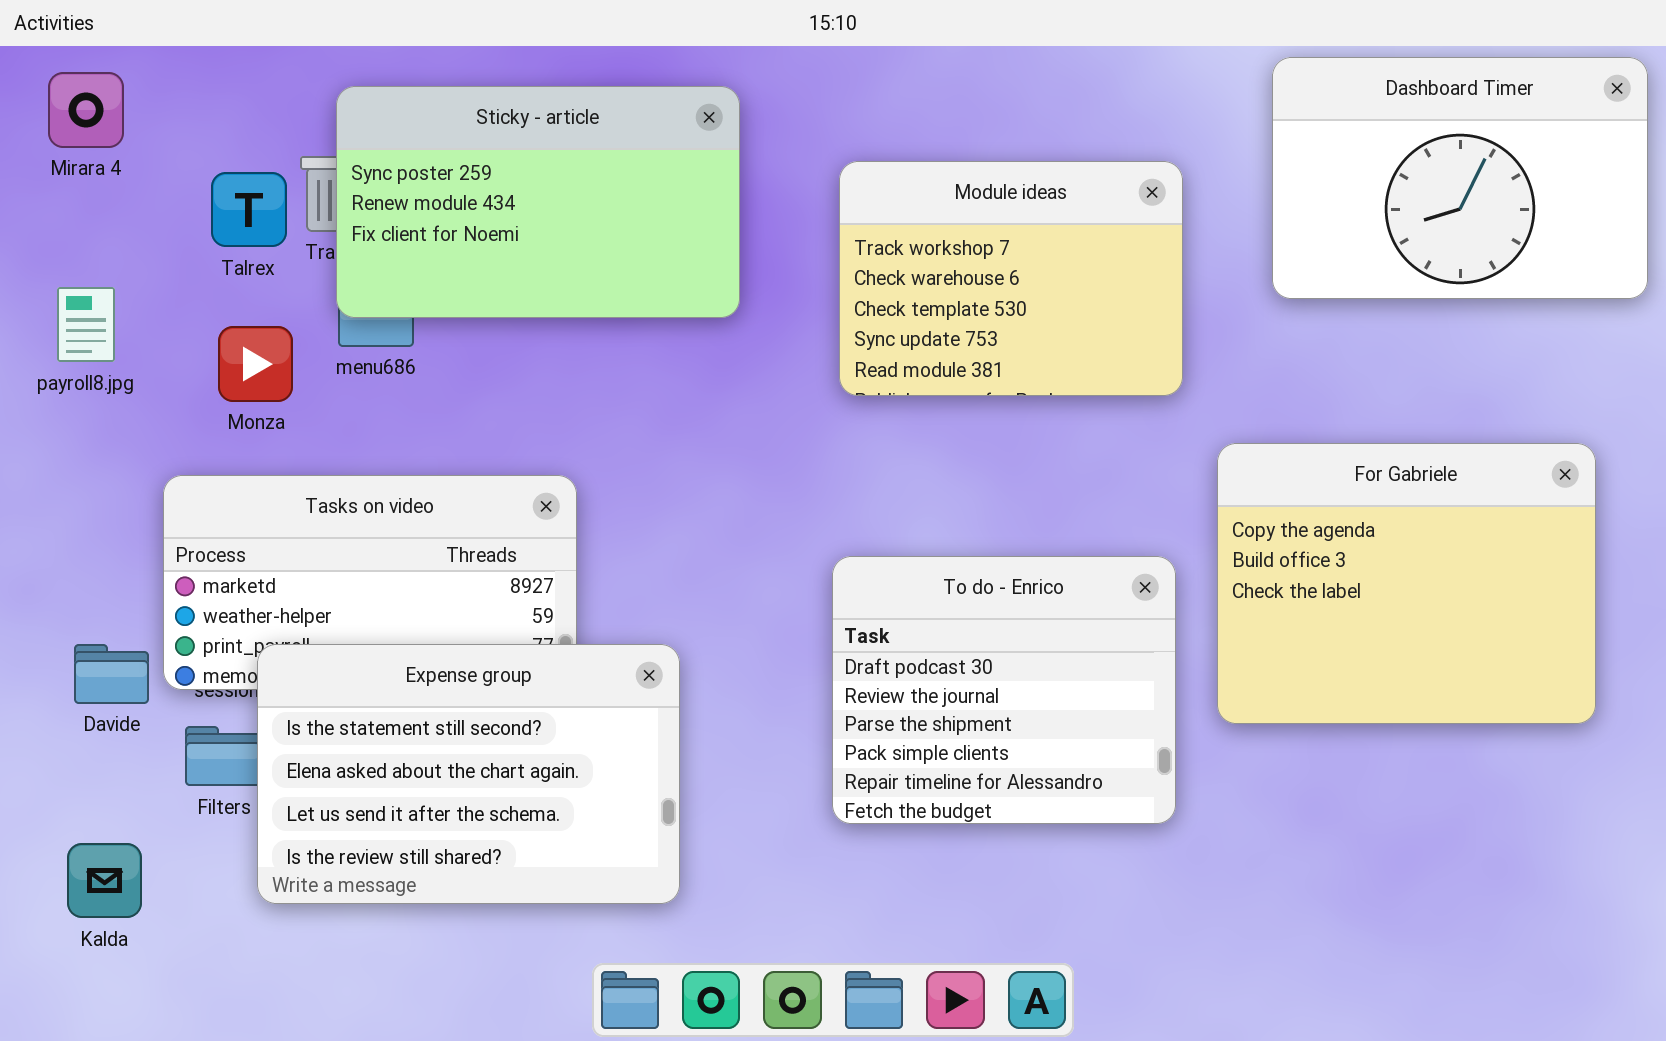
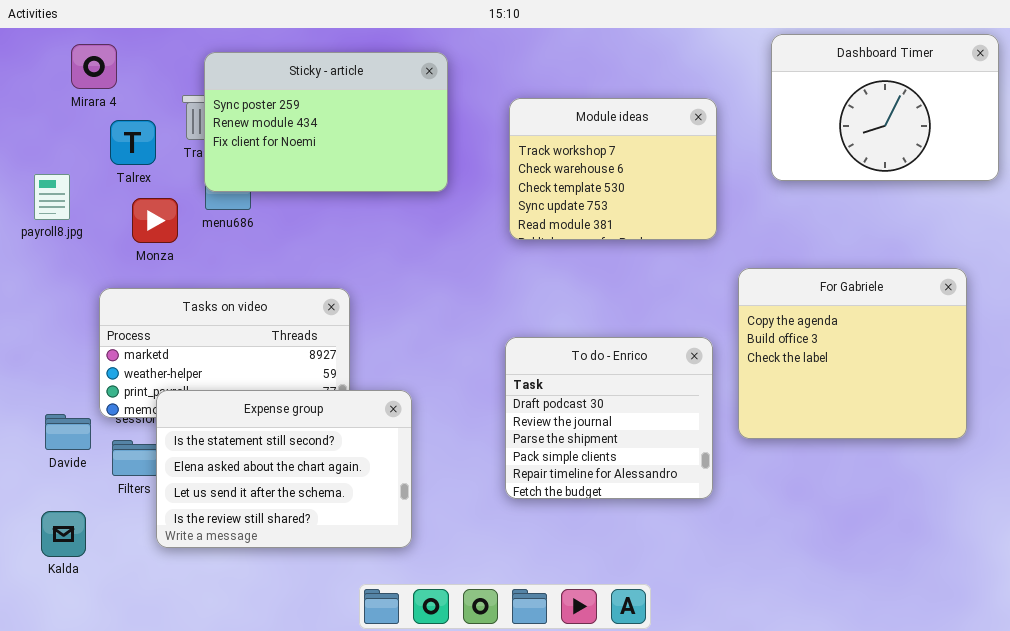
Mirara 4: [48,72,124,148] -> [71,44,117,89], moved
Talrex: [211,172,287,247] -> [110,120,156,165], moved
Davide: [74,644,149,704] -> [45,414,91,450], moved

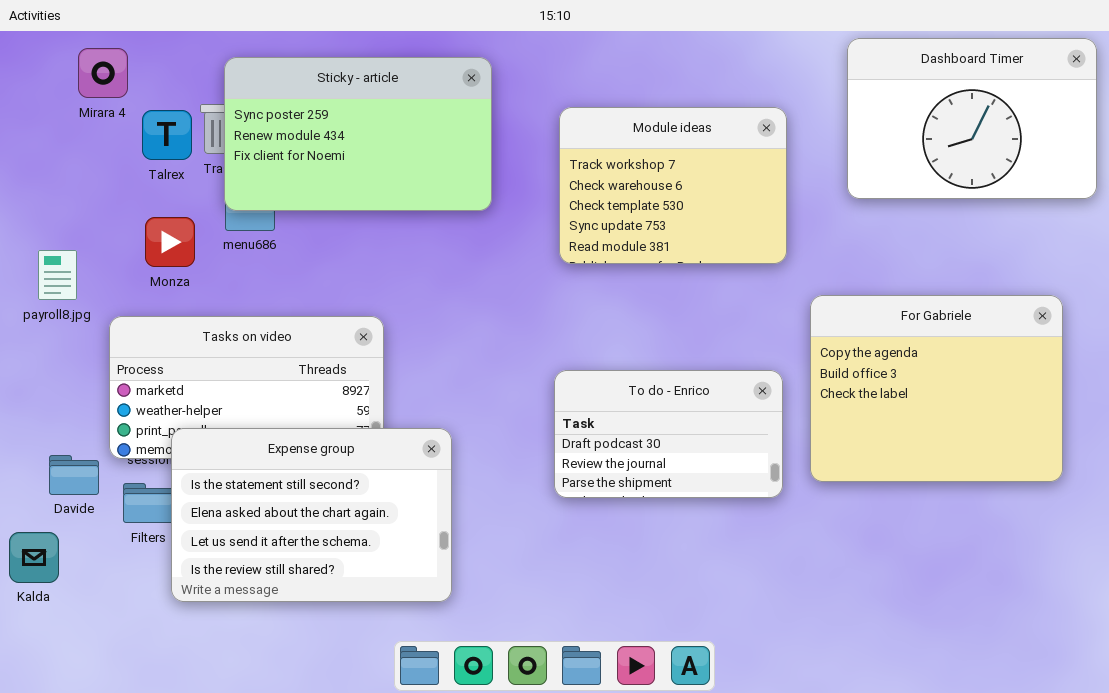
Talrex: [110,120,156,165] -> [142,110,192,160], moved
payroll8.jpg: [34,174,70,220] -> [38,250,77,300], moved
To do - Enrico: [505,337,713,499] -> [554,370,783,498], resized
Kalda: [41,511,86,557] -> [9,532,59,583], moved

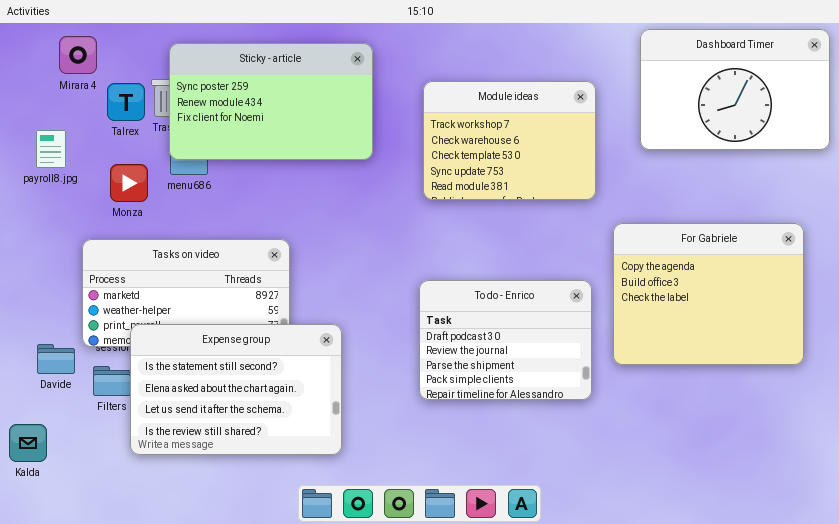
payroll8.jpg: [38,250,77,300] -> [36,130,66,168], moved
To do - Enrico: [554,370,783,498] -> [419,280,592,400], resized
Kalda: [9,532,59,583] -> [9,424,47,462], moved

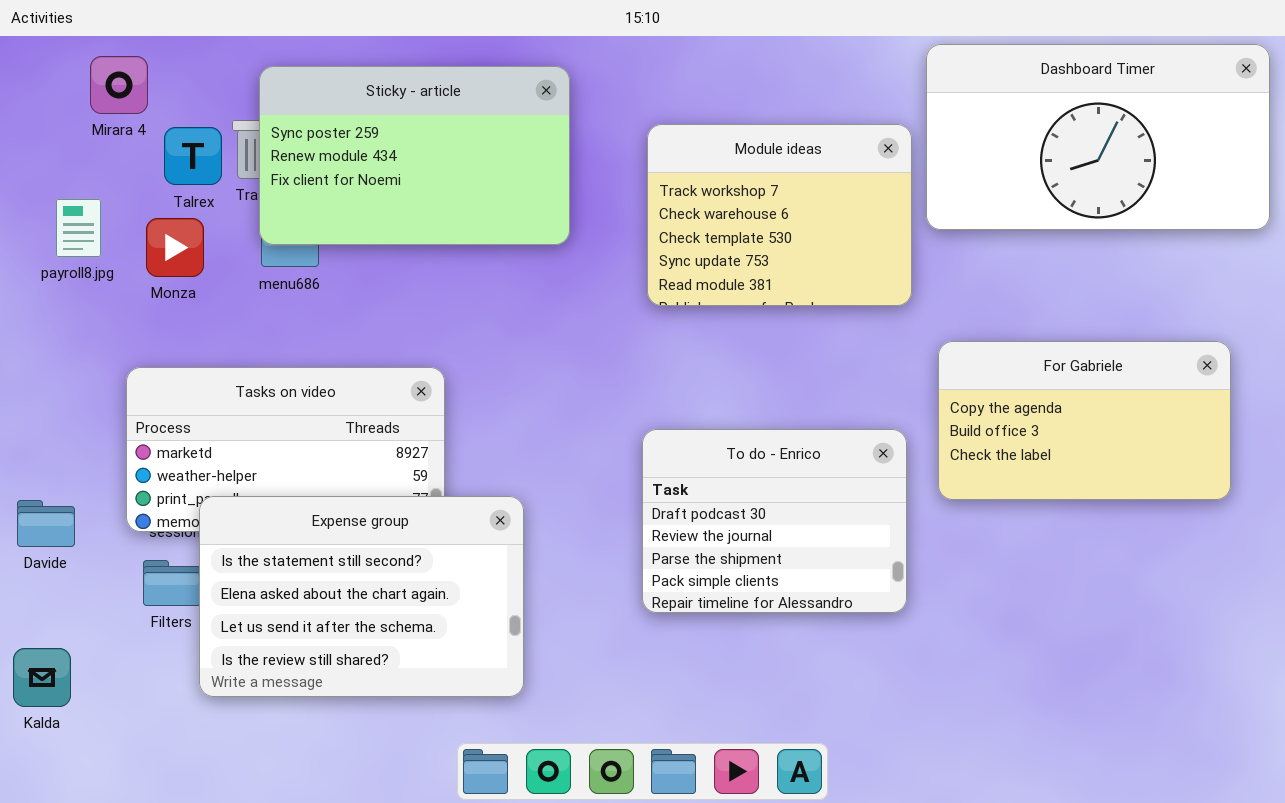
Dashboard Timer: [640,29,830,150] -> [926,44,1270,230], resized
Monza: [110,164,148,202] -> [146,218,204,277], moved
For Gabriele: [613,223,804,365] -> [938,341,1231,500], resized
Davide: [37,344,75,374] -> [17,500,75,547], moved

